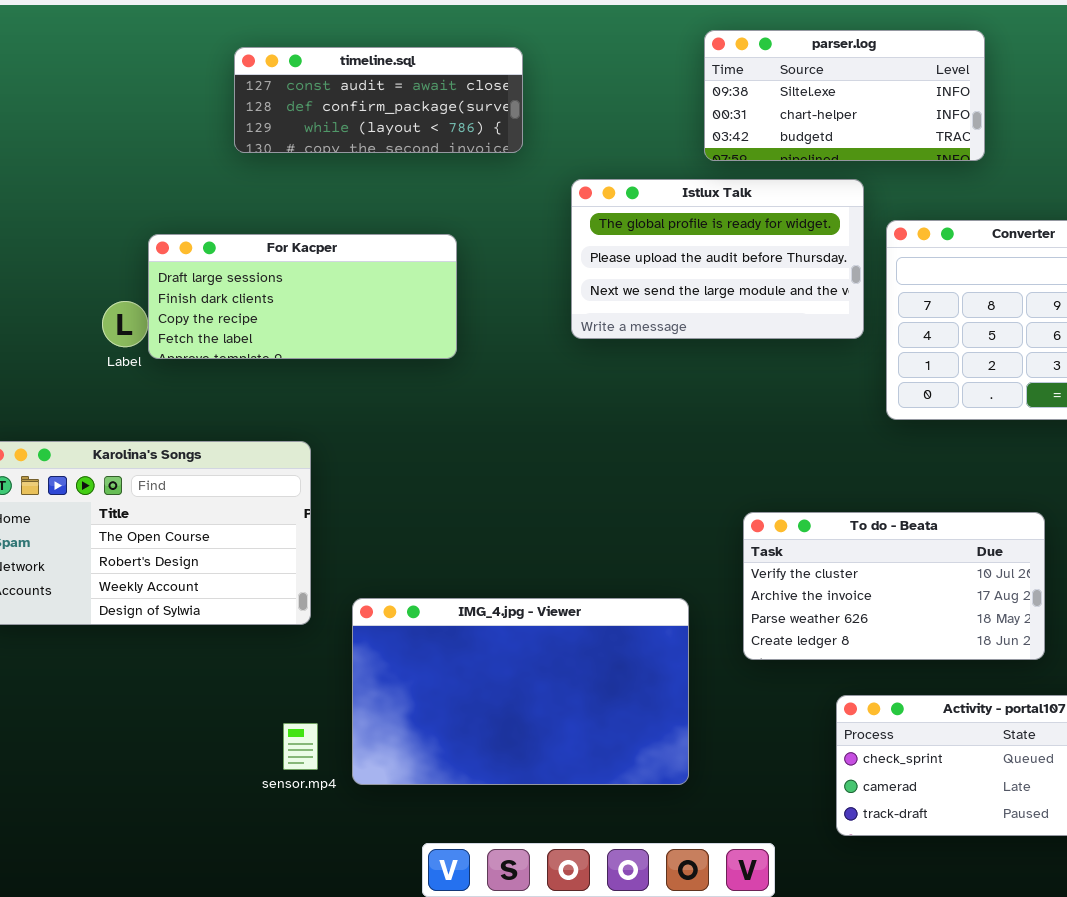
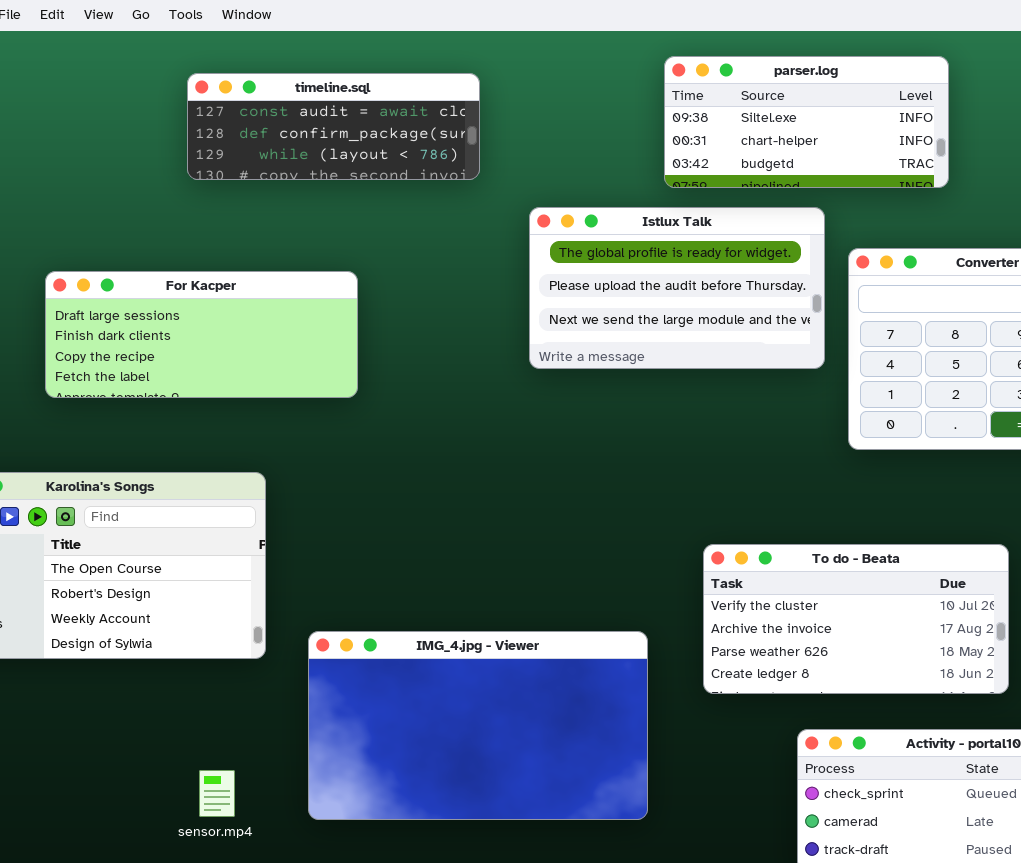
For Kacper: [148,234,457,359] -> [45,271,358,398], moved
sensor.mp4: [283,723,318,770] -> [199,770,235,817], moved

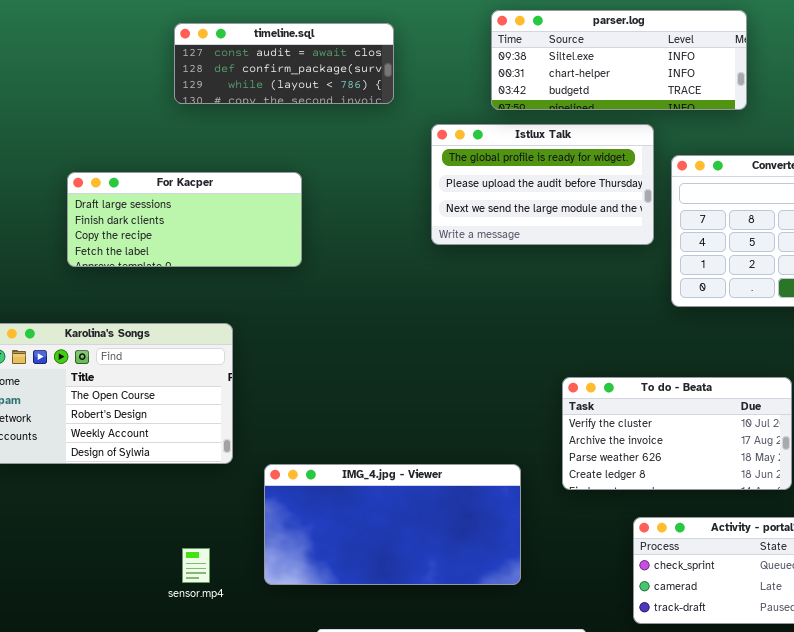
parser.log: [664,56,949,188] -> [491,10,747,110], resized
IMG_4.jpg - Viewer: [308,631,648,820] -> [264,464,521,585], resized

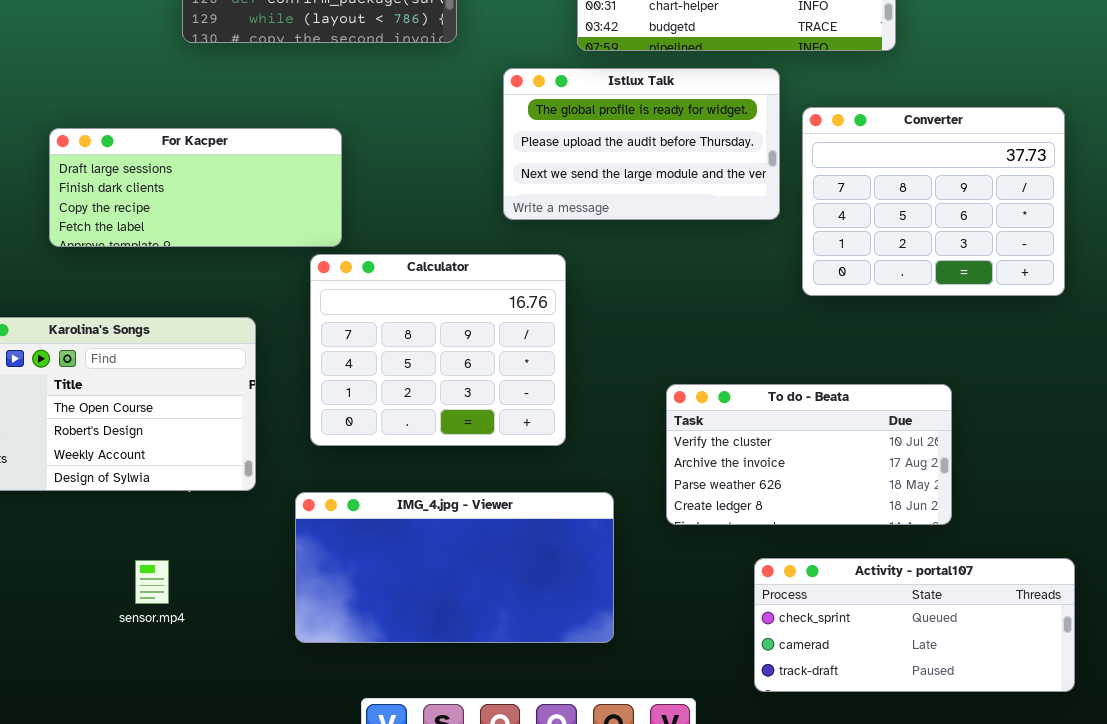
Calculator: none -> [310,254,566,446], opened
sensor.mp4: [182,548,210,583] -> [135,560,169,604], moved

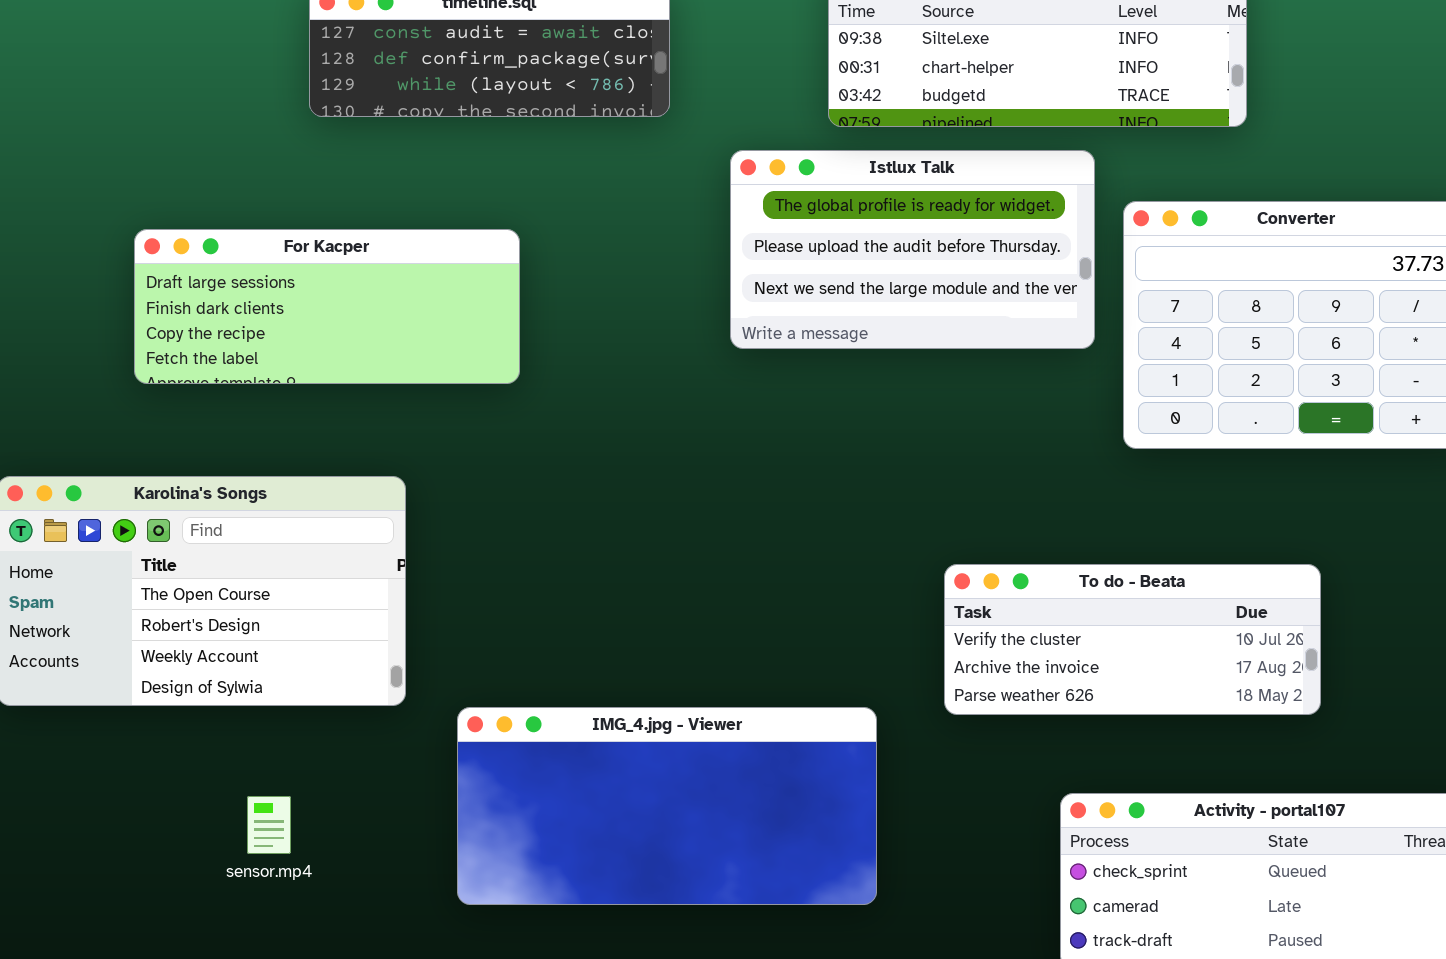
Calculator: [310,254,566,446] -> none, closed
To do - Beata: [666,384,952,525] -> [944,564,1321,715], resized

